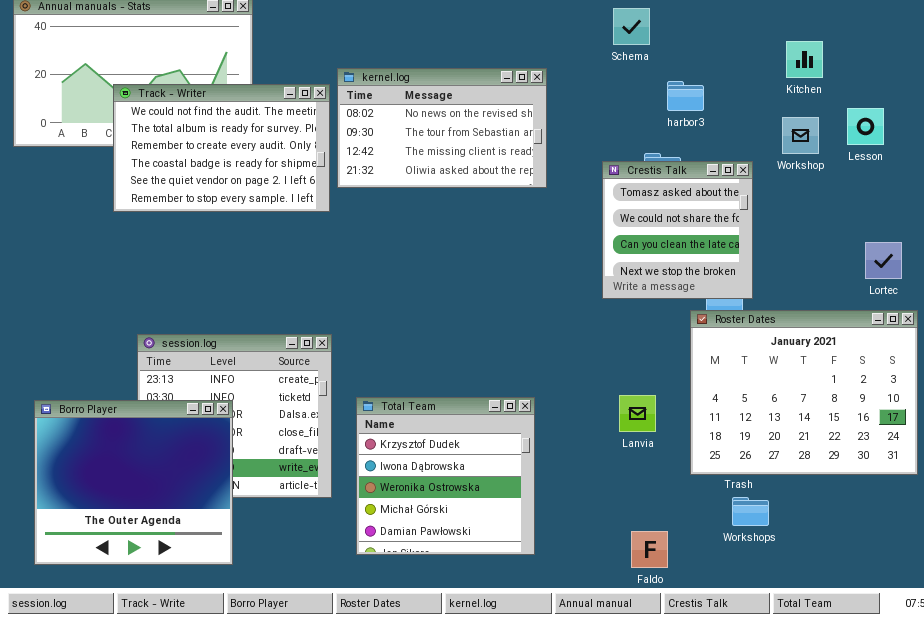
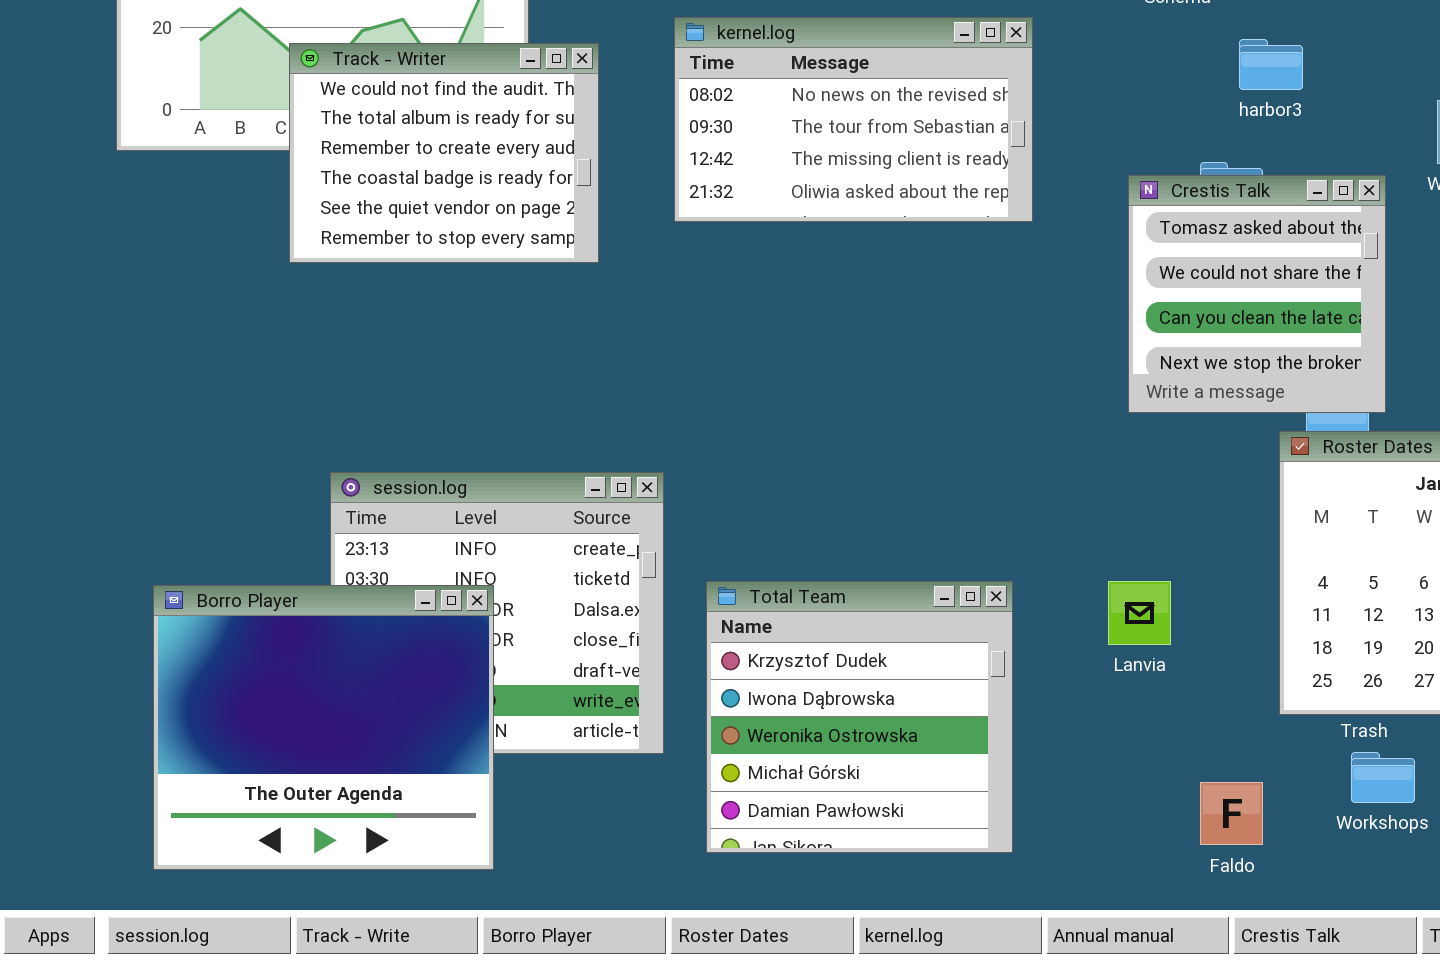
Track - Writer: [113,84,330,212] -> [289,43,599,263], resized
Lanvia: [619,395,656,432] -> [1108,581,1171,645], moved
Faldo: [631,531,668,568] -> [1200,782,1263,845], moved

